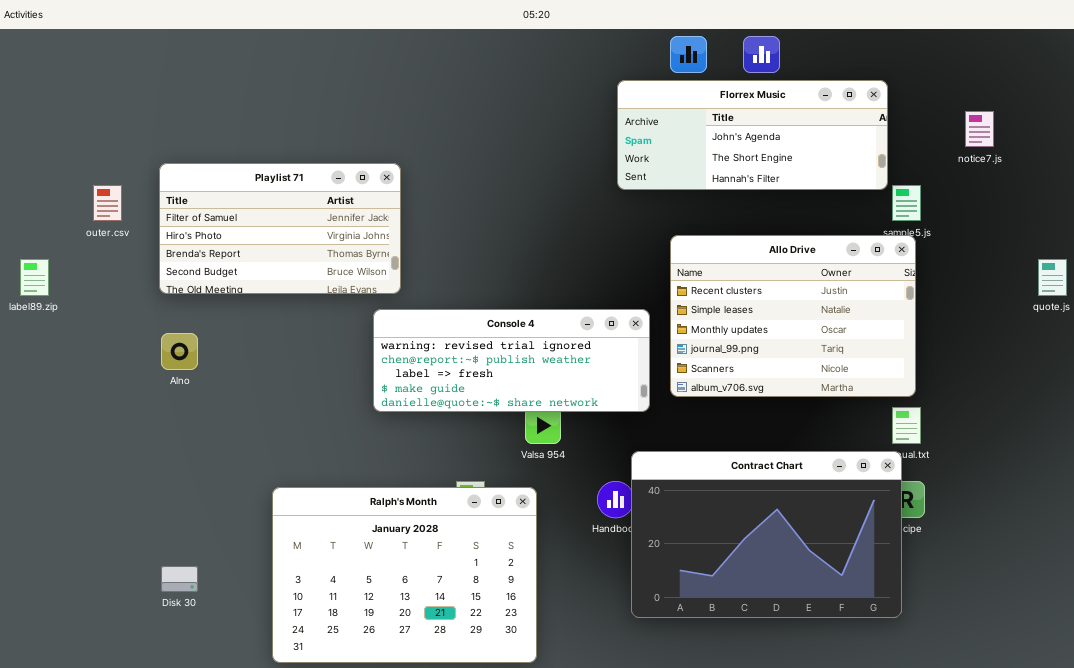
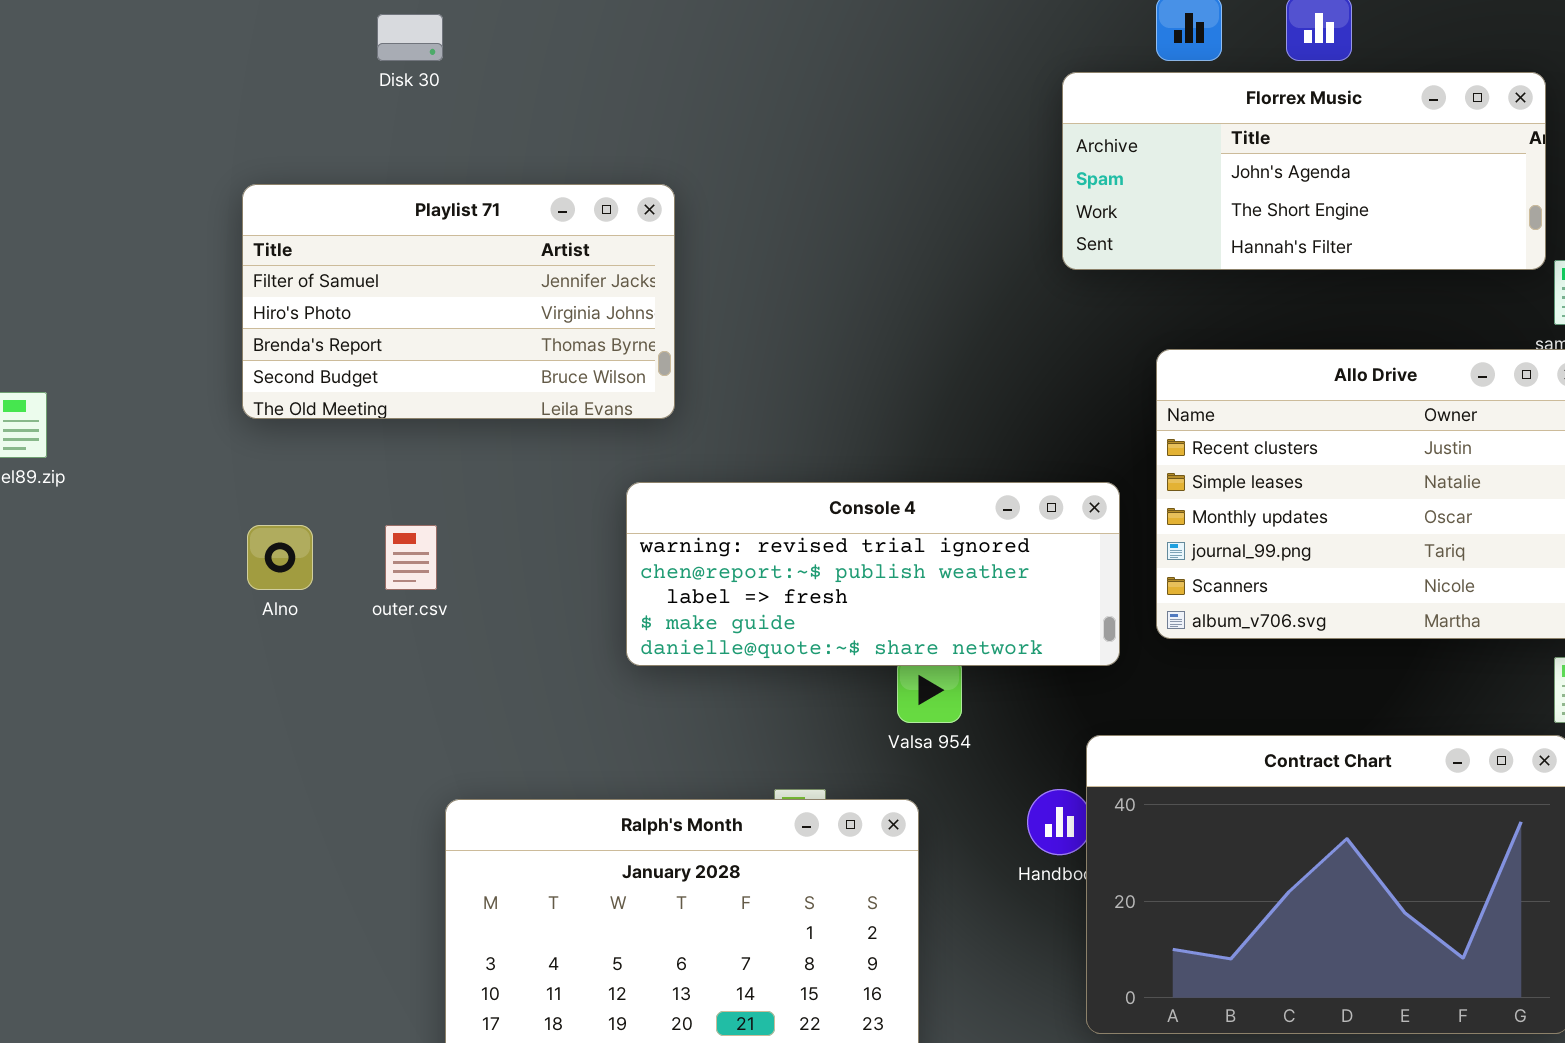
Playlist 71: [159,163,401,294] -> [242,184,675,419], moved
outer.csv: [93,185,122,221] -> [385,525,437,590], moved
Disk 30: [161,566,198,592] -> [377,14,443,61], moved

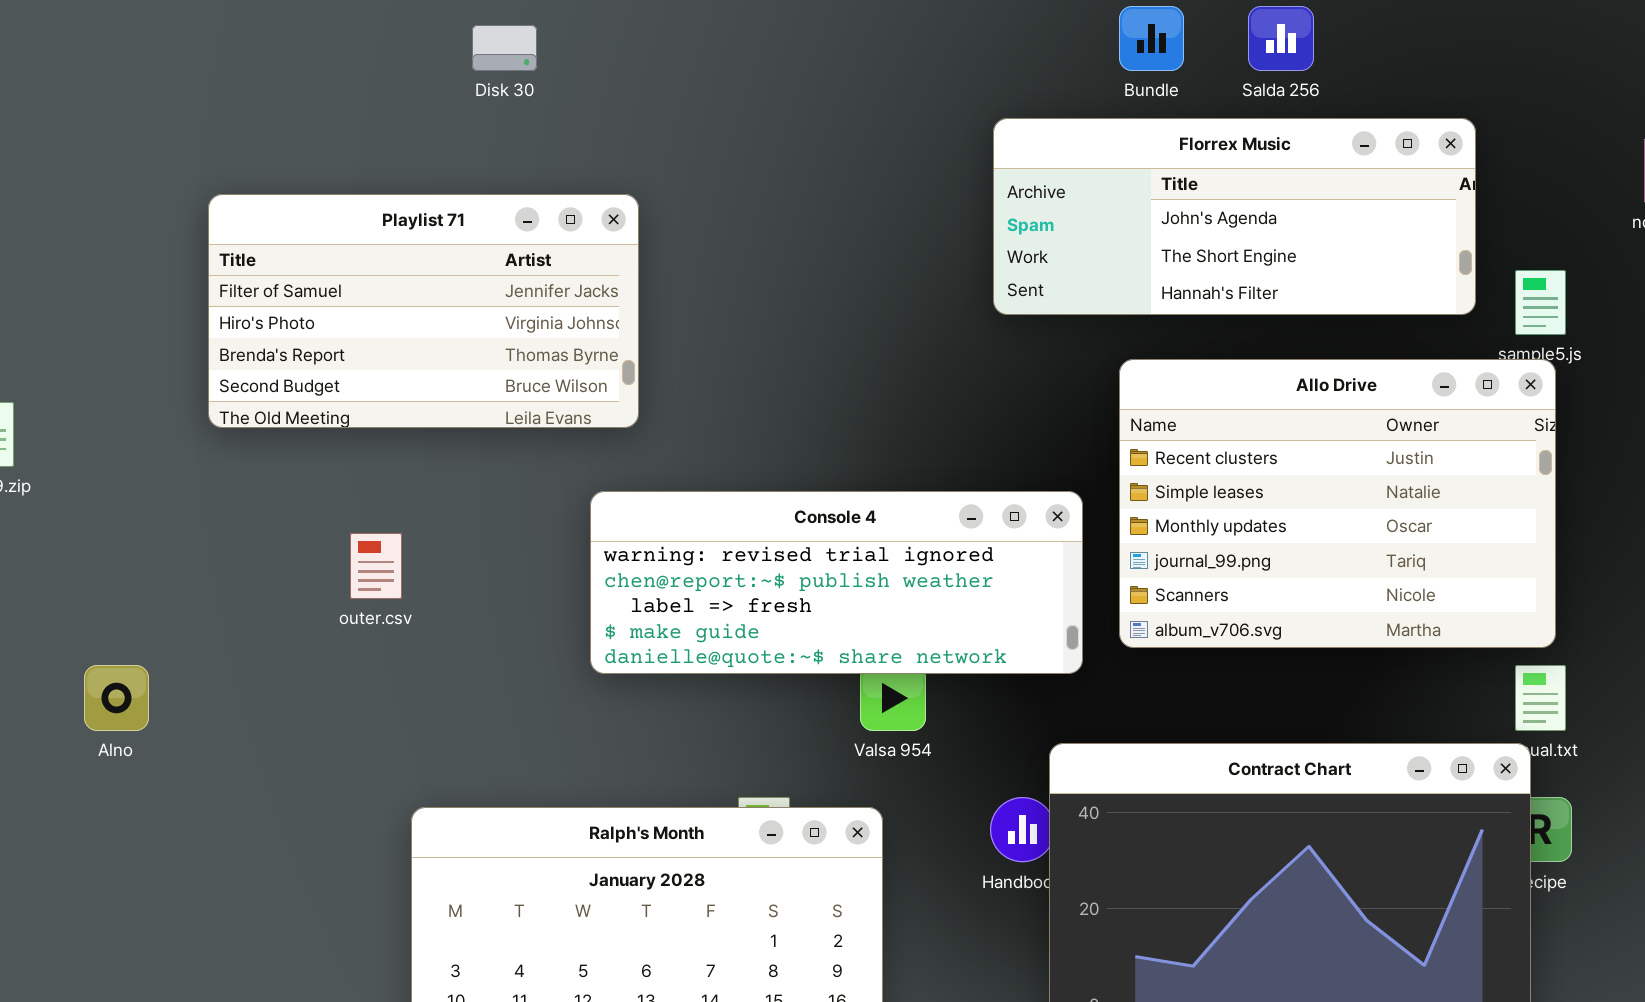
Disk 30: [377,14,443,61] -> [472,25,537,71], moved
Florrex Music: [1062,72,1546,270] -> [993,118,1476,315], moved
Alno: [247,525,313,590] -> [84,665,149,731], moved

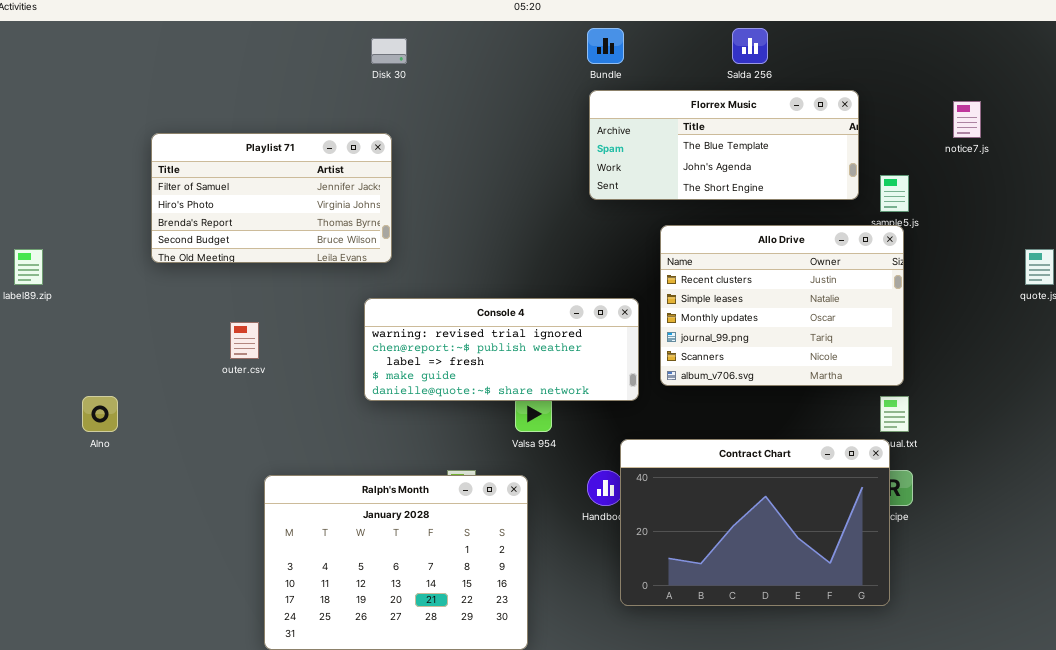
Bundle: [1119,6,1184,71] -> [587,28,624,64], moved
Disk 30: [472,25,537,71] -> [371,38,407,64], moved
Florrex Music: [993,118,1476,315] -> [589,90,859,200], scrolled up 1 row

